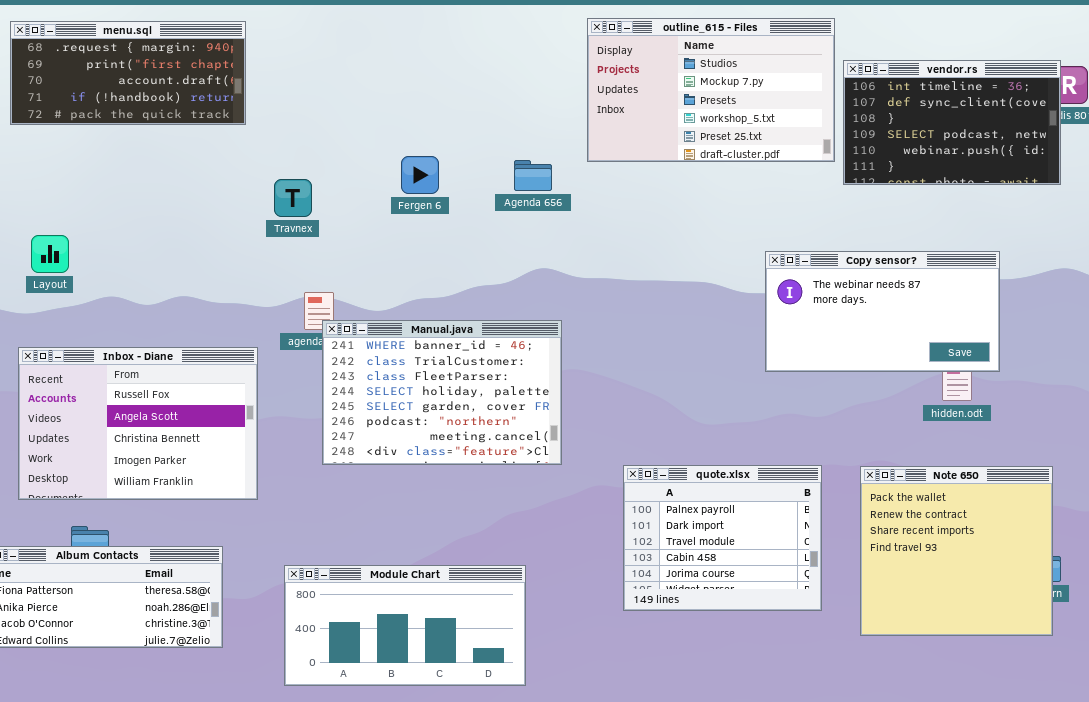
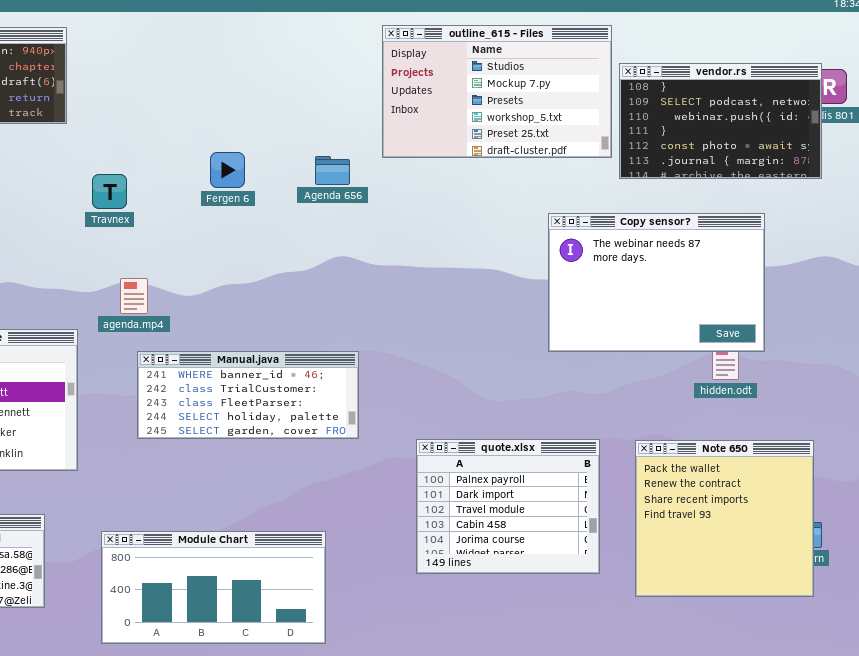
vendor.rs: [843,60,1061,185] -> [619,63,822,179], scrolled down 2 rows
Copy sensor?: [765,251,1000,372] -> [548,213,765,352], resized
Manual.java: [322,320,562,465] -> [137,351,359,439], resized

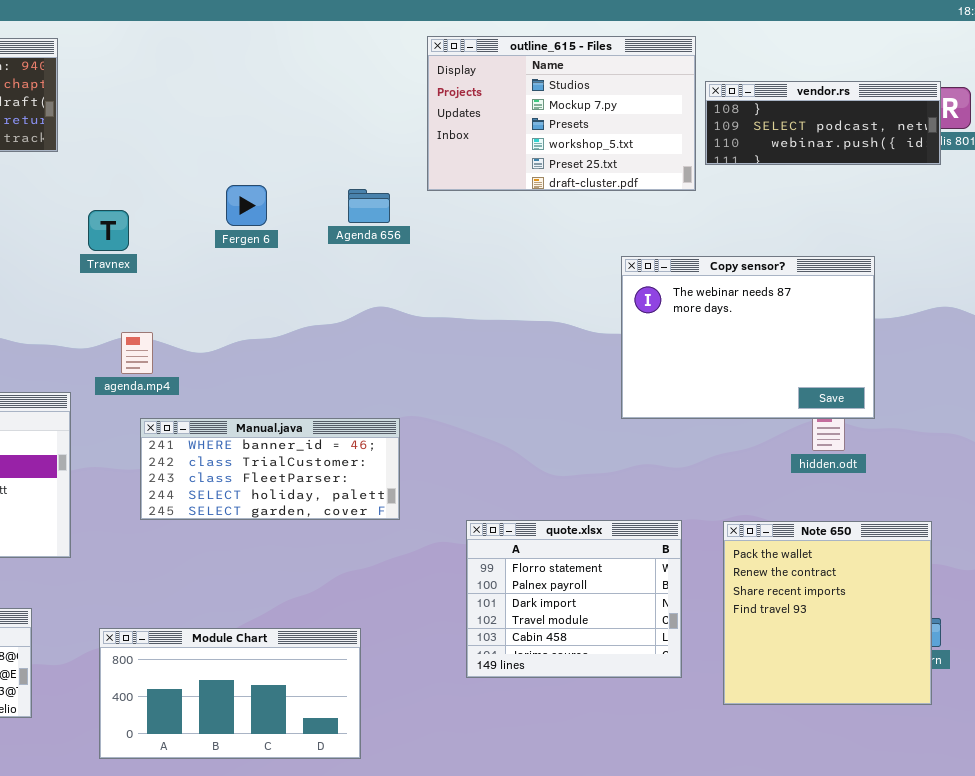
vendor.rs: [619,63,822,179] -> [705,81,941,165], resized
quote.xlsx: [416,439,600,574] -> [466,520,682,678], scrolled up 1 row

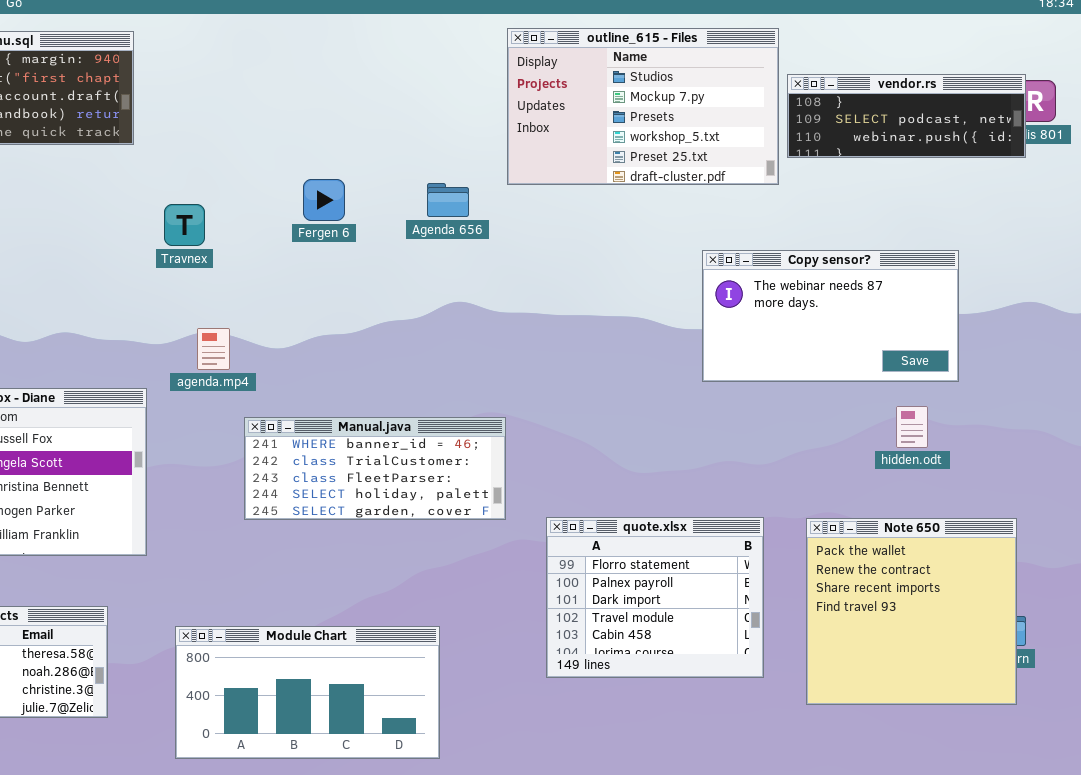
Copy sensor?: [621,256,875,419] -> [702,250,959,382], resized
Manual.java: [140,418,400,520] -> [244,417,506,520], moved

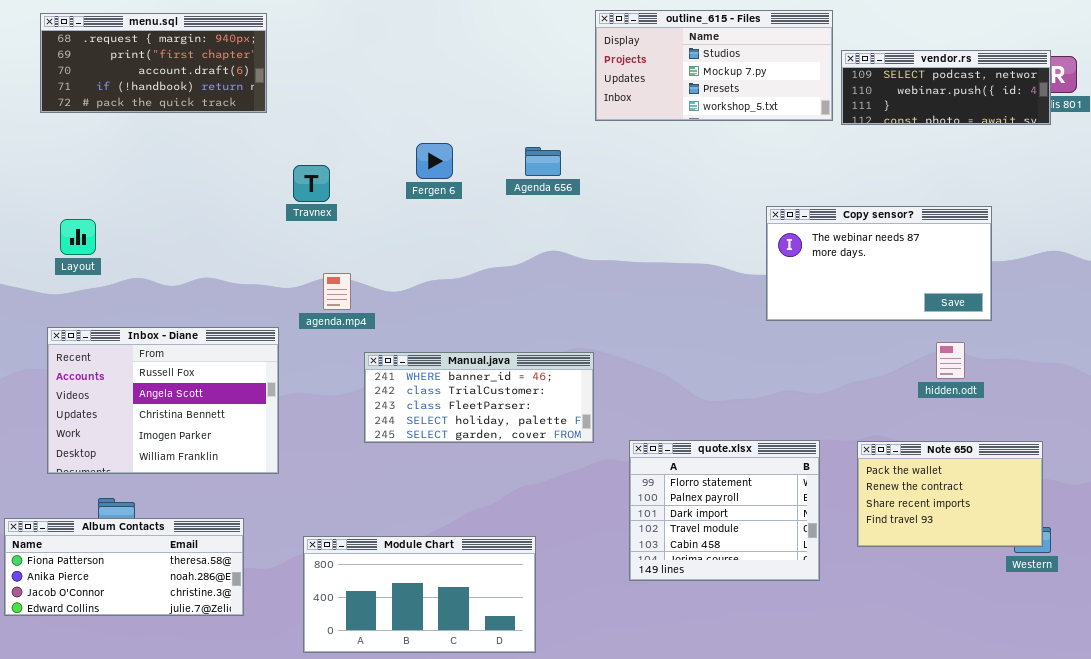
outline_615 - Files: [507,28,779,185] -> [595,10,833,121], resized
vendor.rs: [787,74,1026,158] -> [841,50,1051,125], scrolled down 1 row
Note 650: [806,518,1017,705] -> [857,441,1043,547], resized

